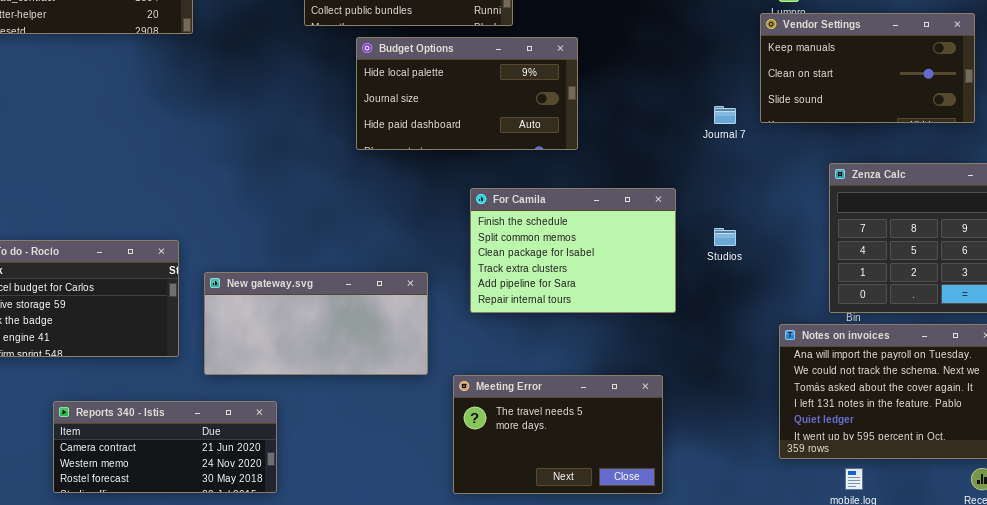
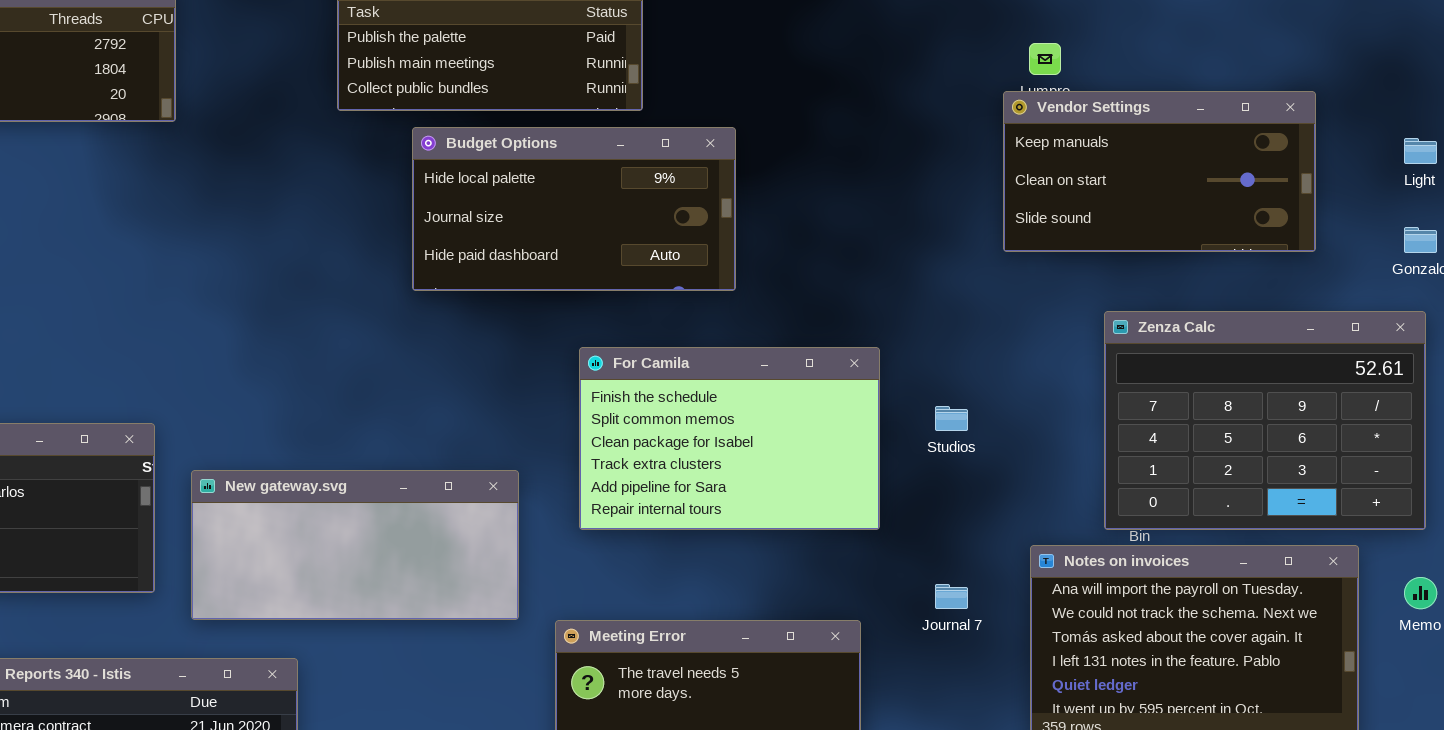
Journal 7: [714,106,736,124] -> [935,584,968,609], moved

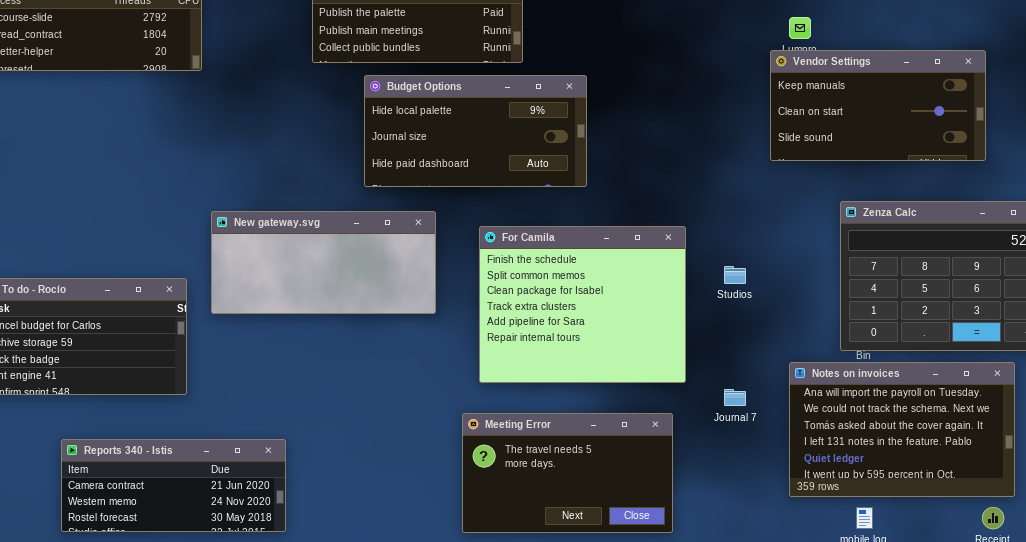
For Camila: [579,347,880,530] -> [479,226,686,383], resized
New gateway.svg: [191,470,519,620] -> [211,211,436,314], moved

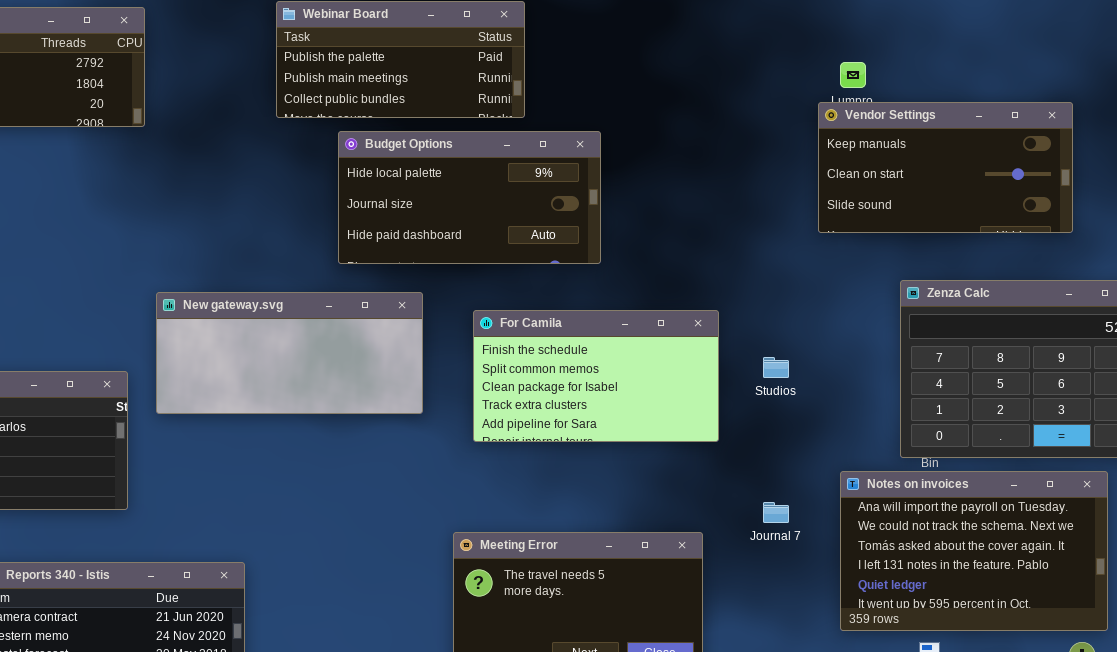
For Camila: [479,226,686,383] -> [473,310,719,442], resized

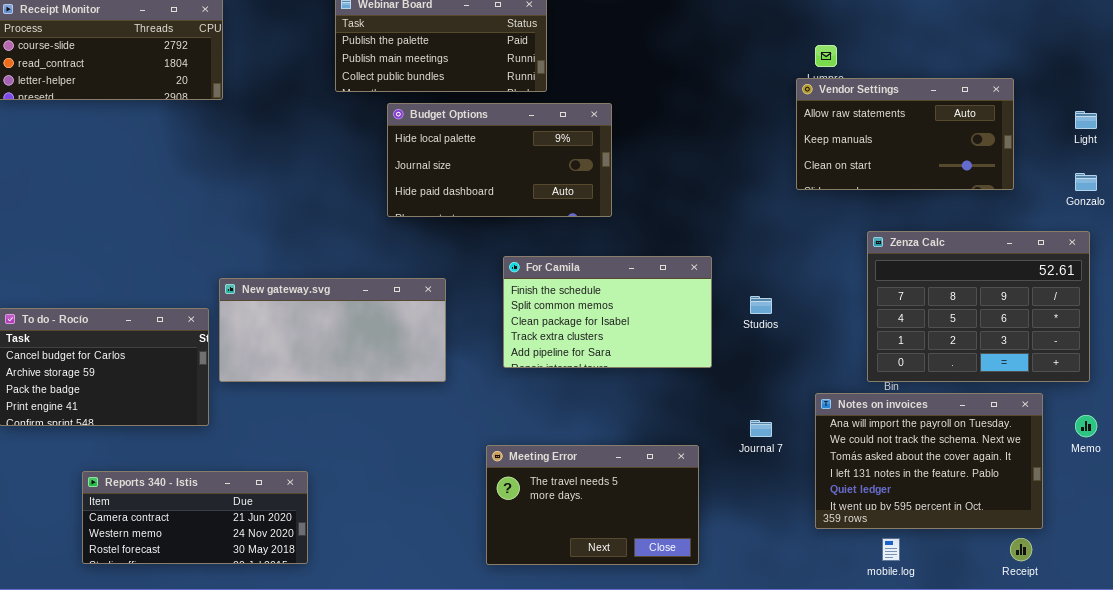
Vendor Settings: [818,102,1073,233] -> [796,78,1014,190], scrolled up 1 row
New gateway.svg: [156,292,423,414] -> [219,278,446,382], moved

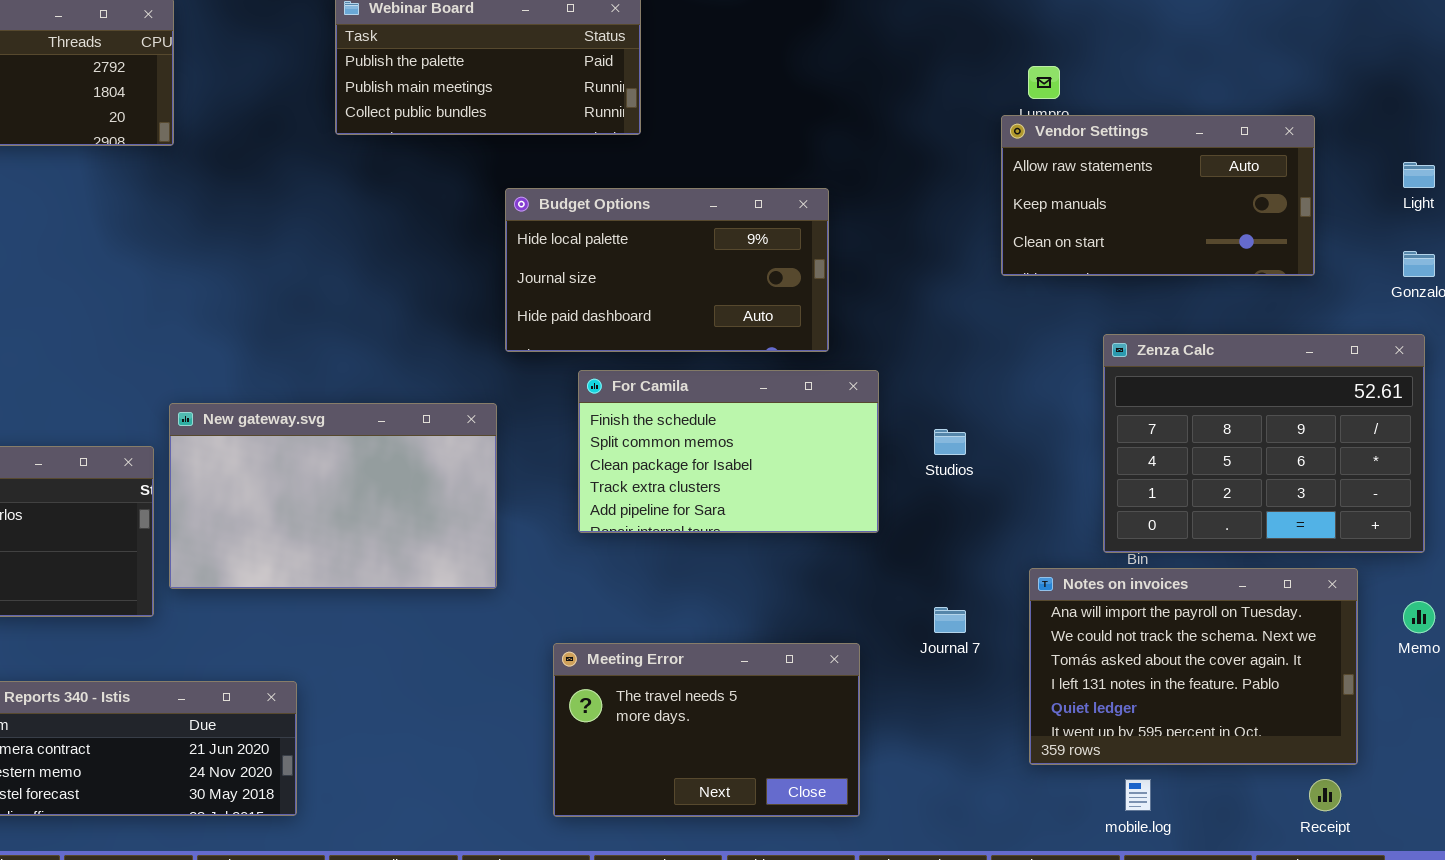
Budget Options: [387,103,612,217] -> [505,188,829,352], moved
New gateway.svg: [219,278,446,382] -> [169,403,497,589], resized

